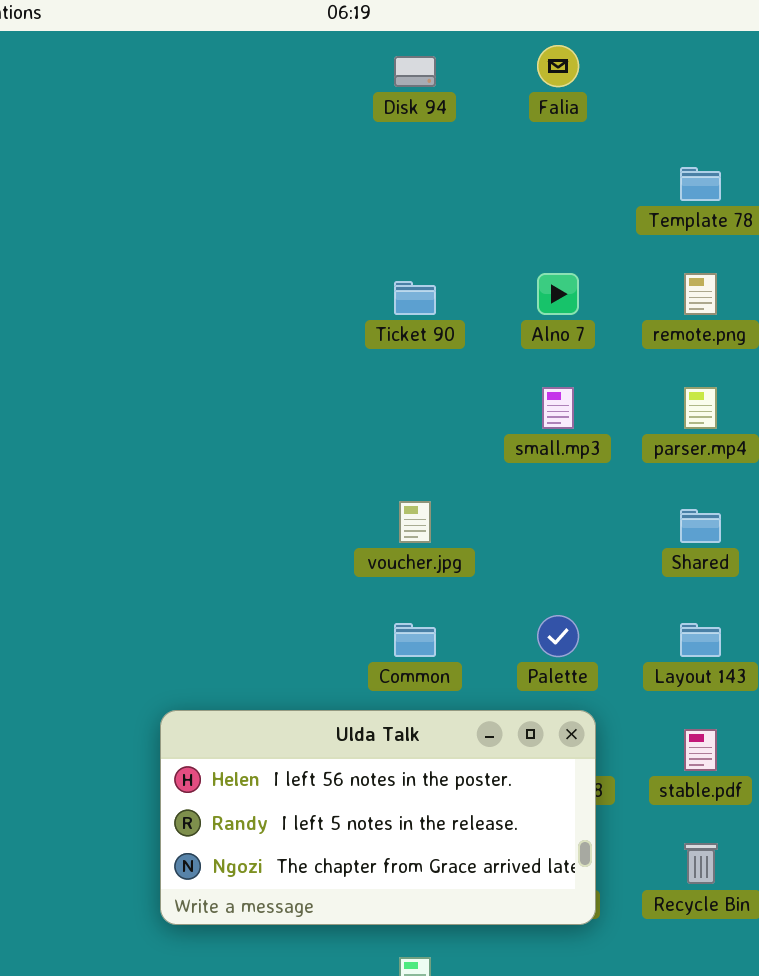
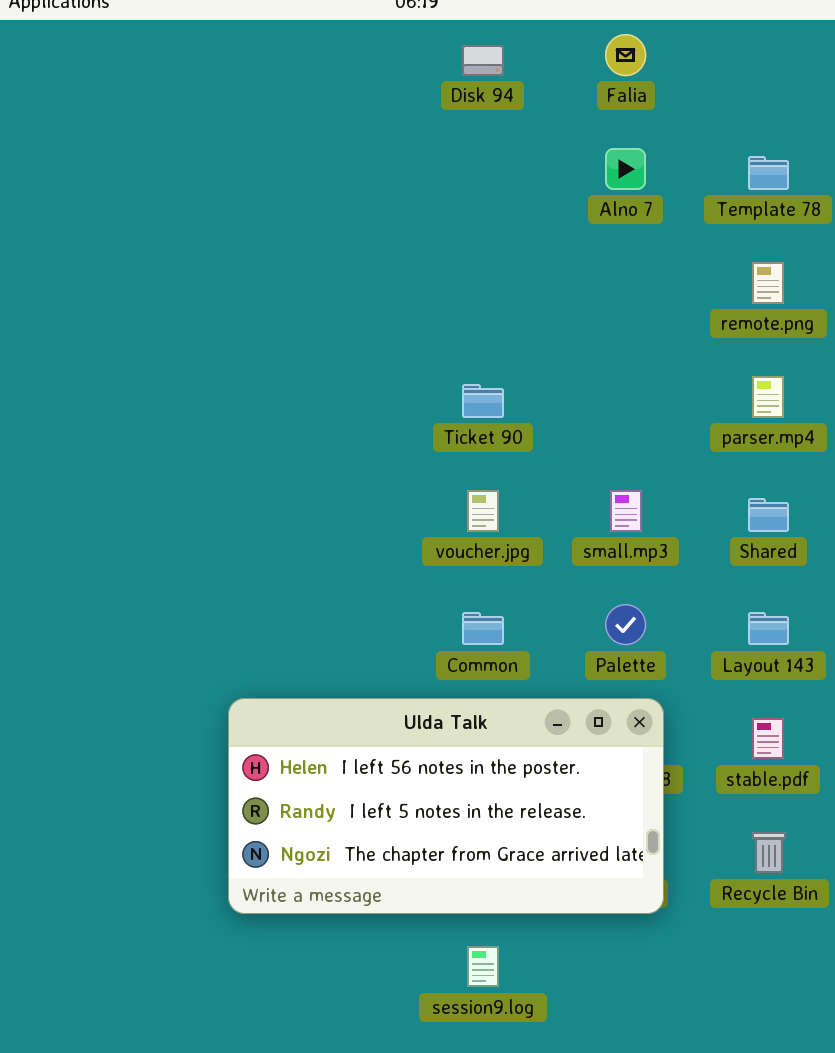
Alno 7: [537,273,579,315] -> [605,148,646,190], moved
Ticket 90: [394,281,436,315] -> [462,384,504,418], moved
small.mp3: [542,387,574,429] -> [610,490,642,532], moved

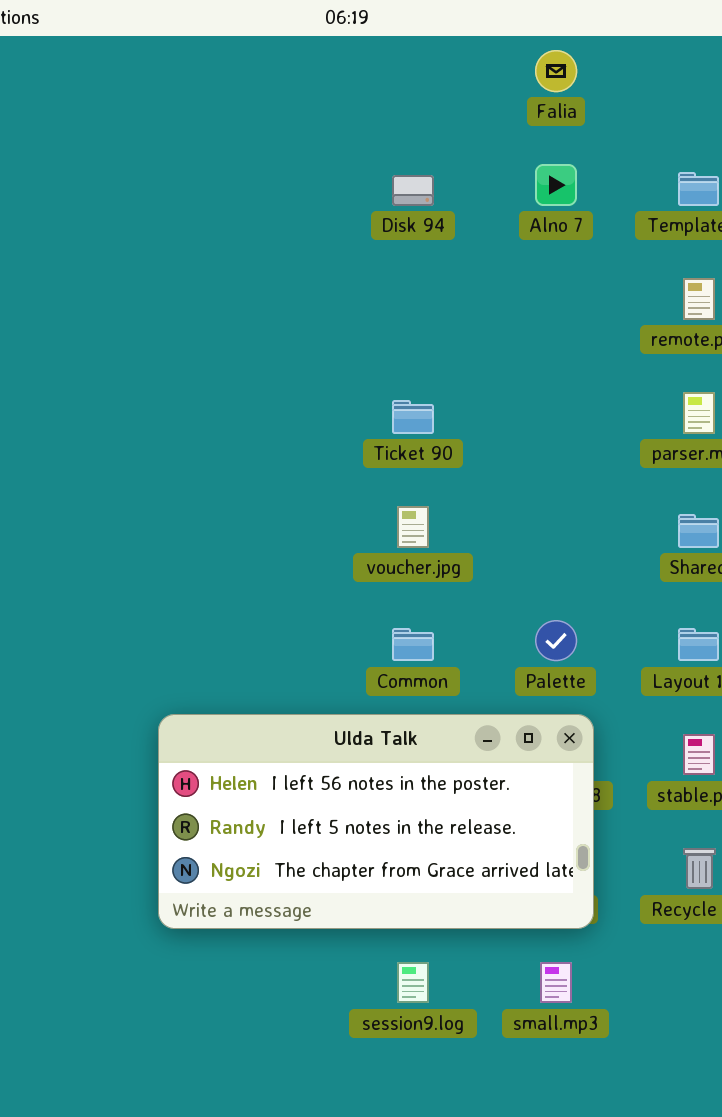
Disk 94: [462,45,504,76] -> [392,175,434,206], moved
small.mp3: [610,490,642,532] -> [540,962,572,1003], moved

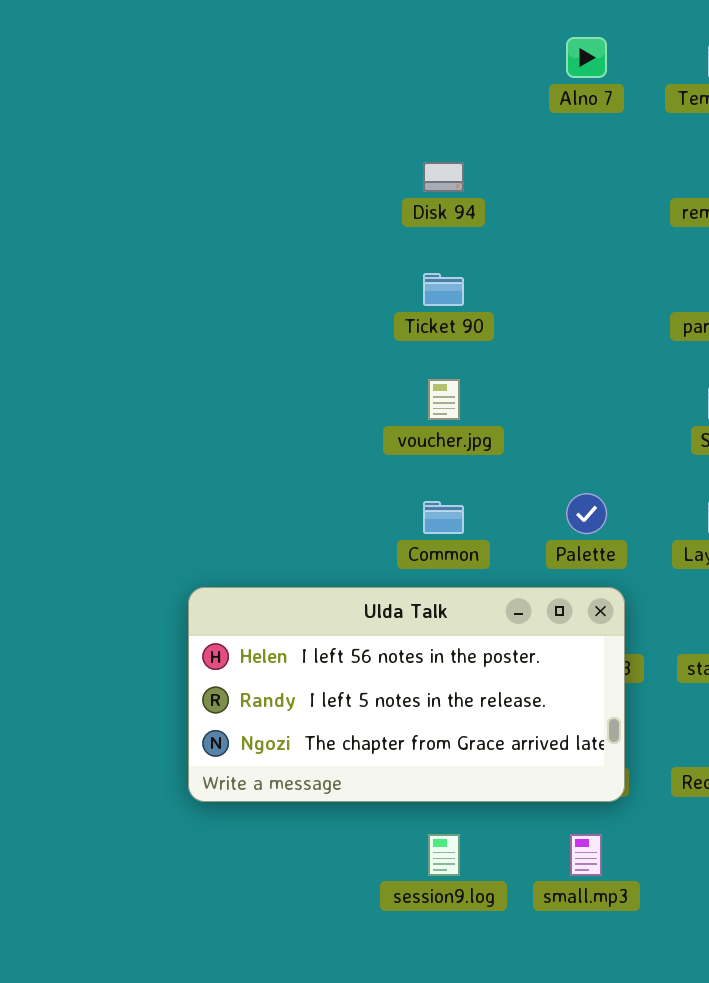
Disk 94: [392,175,434,206] -> [423,162,464,192], moved

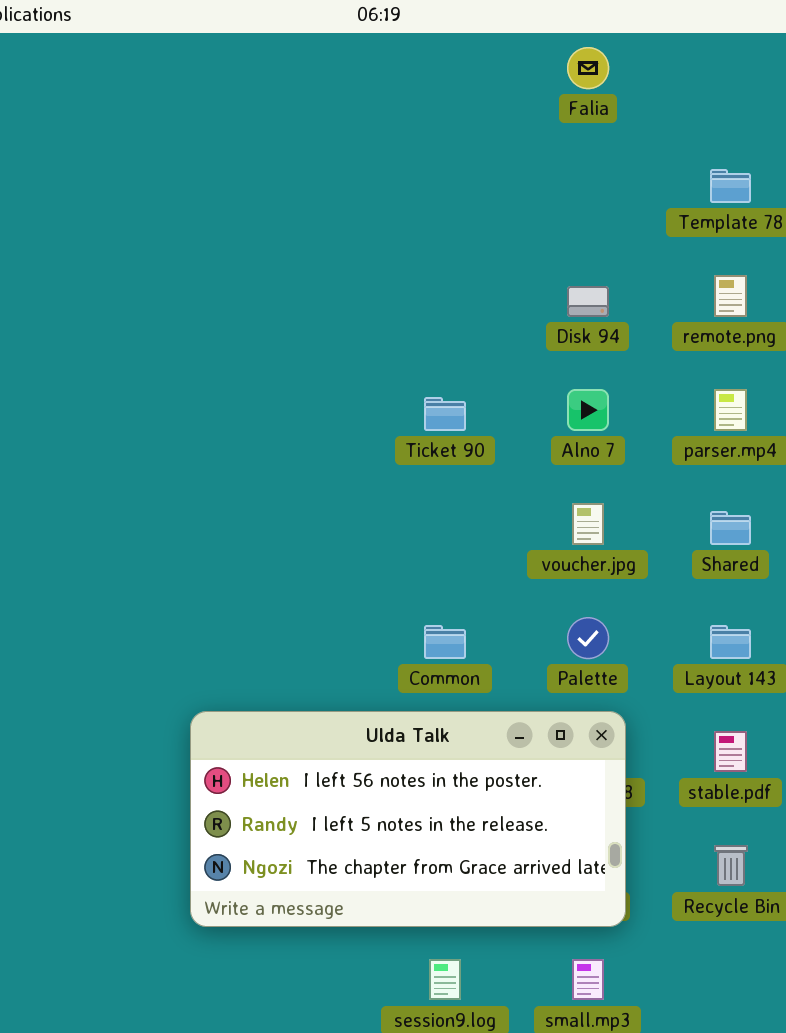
Alno 7: [566,37,607,78] -> [567,389,609,431], moved
Disk 94: [423,162,464,192] -> [567,286,609,317], moved
voucher.jpg: [428,379,460,420] -> [572,503,604,545], moved

